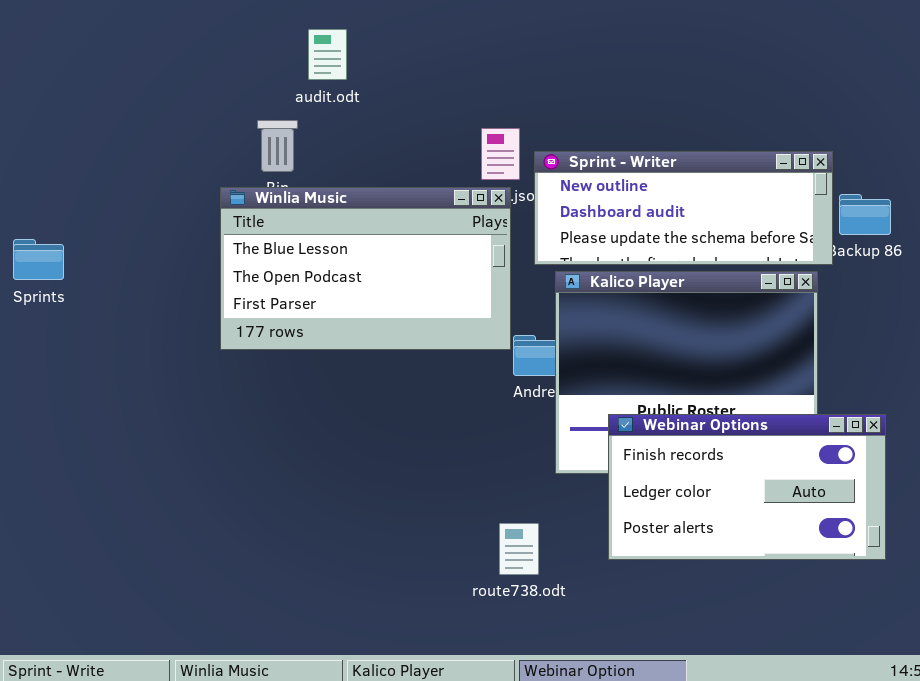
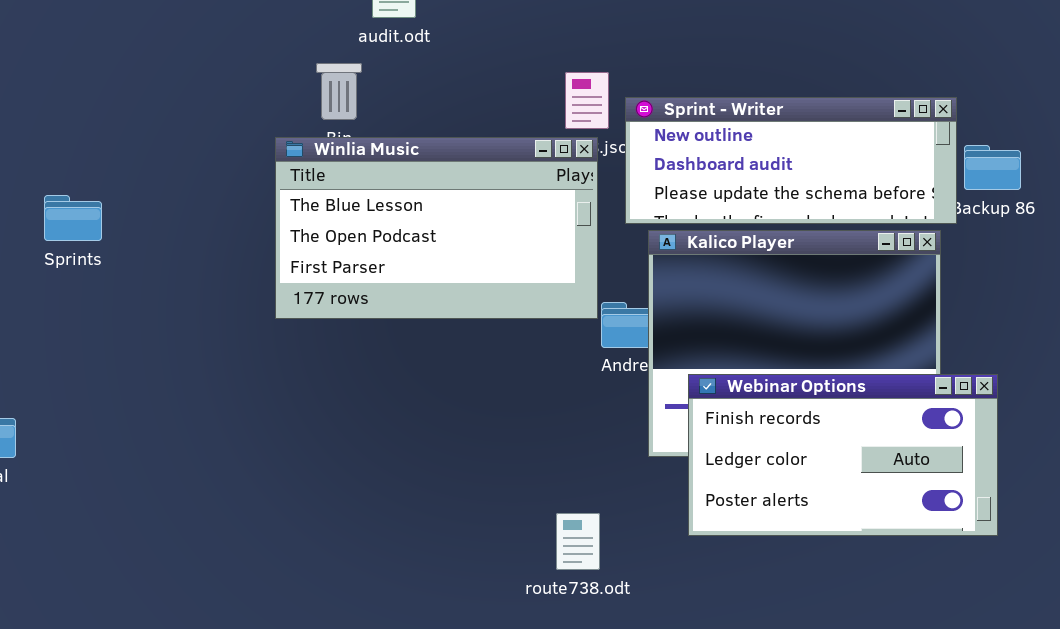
Webinar Options: [608,414,886,560] -> [688,374,998,536], moved
route738.odt: [499,523,539,575] -> [556,513,600,570], moved

